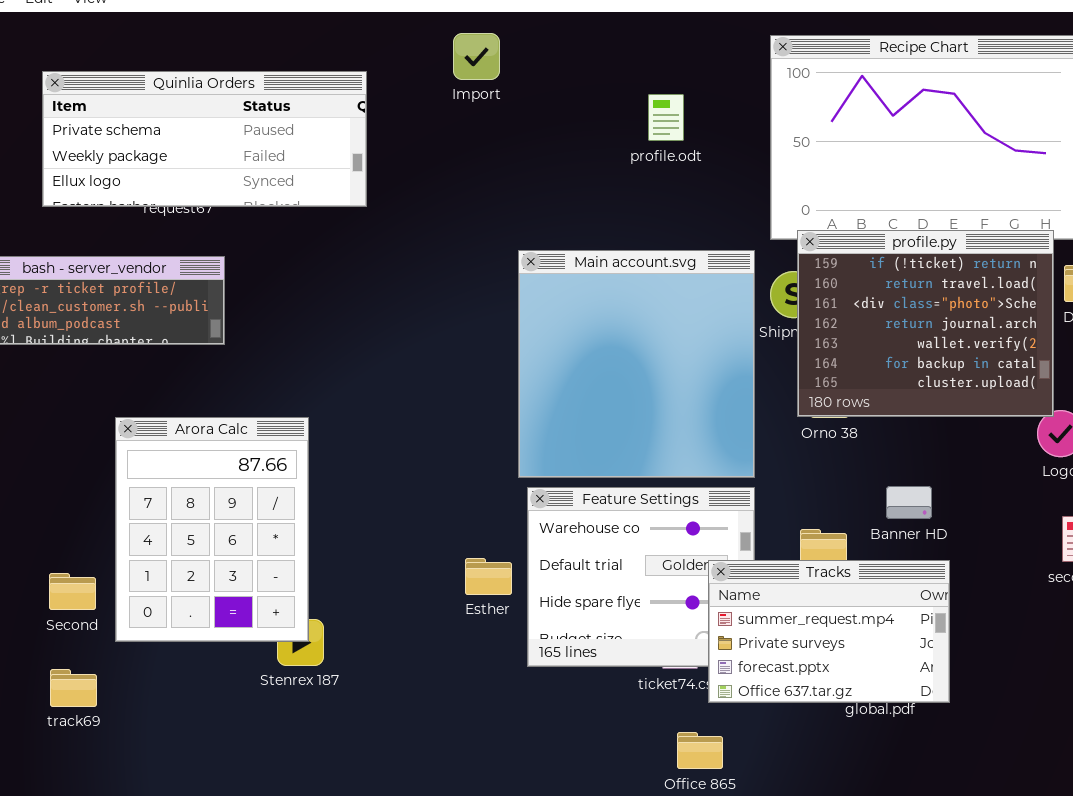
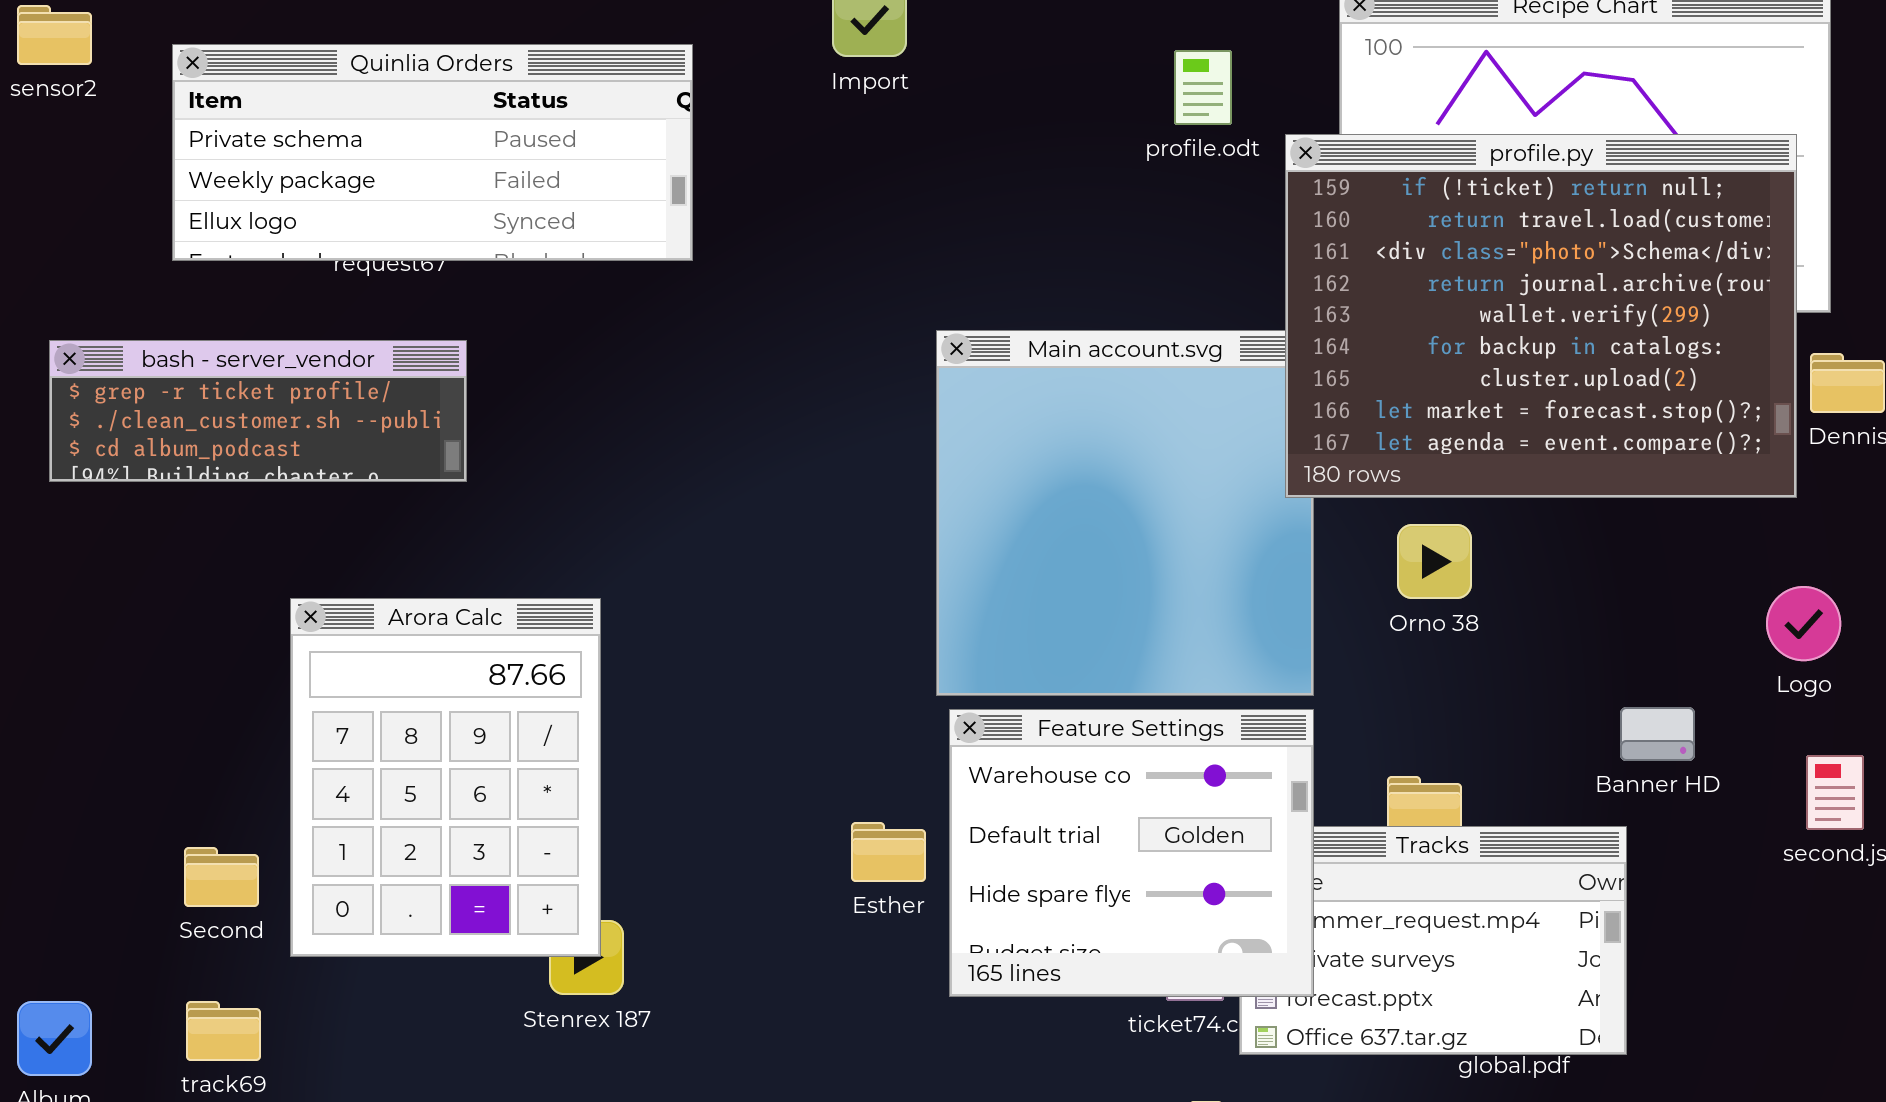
profile.odt: [648,94,684,141] -> [1174,50,1232,125], moved
profile.py: [797,230,1054,417] -> [1285,134,1797,498], moved, resized
Banner HD: [886,486,932,519] -> [1620,707,1695,761], moved
Feature Settings: [527,487,755,667] -> [949,709,1314,997], raised

